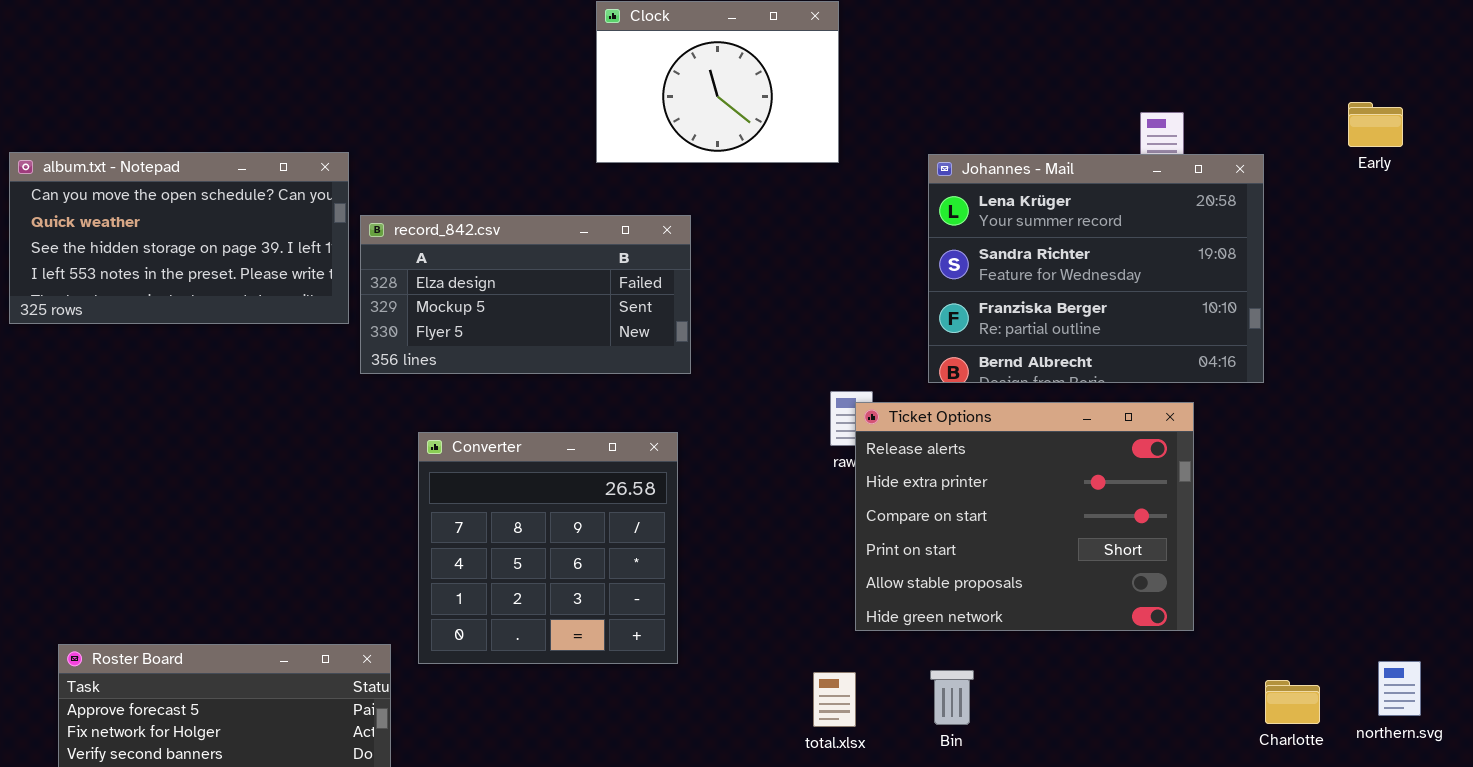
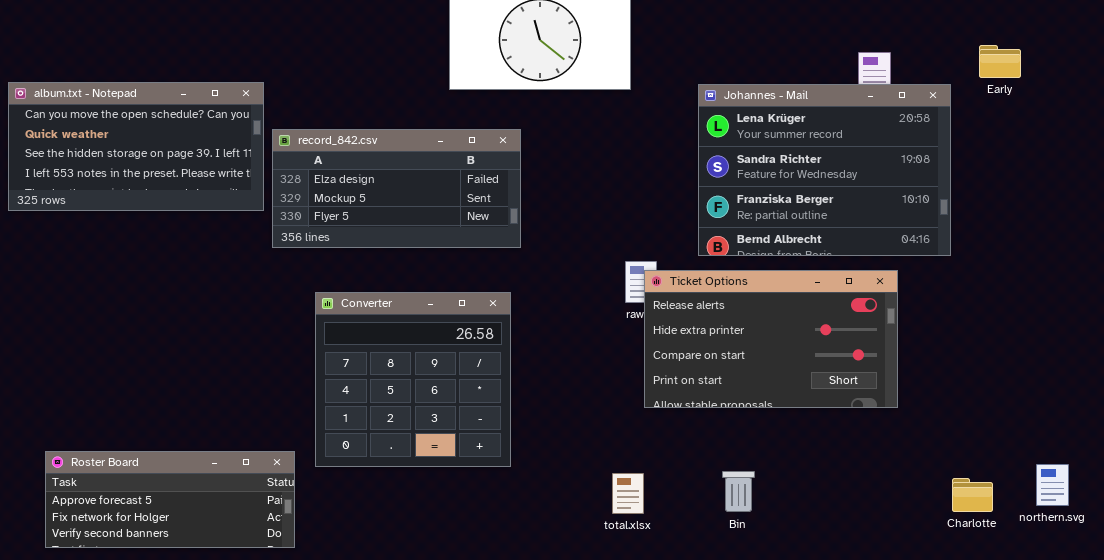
Early: [1348,102,1403,147] -> [979,45,1021,78], moved
Ticket Options: [855,402,1194,631] -> [644,270,898,408], resized
Bin: [930,670,974,725] -> [722,471,755,512], moved

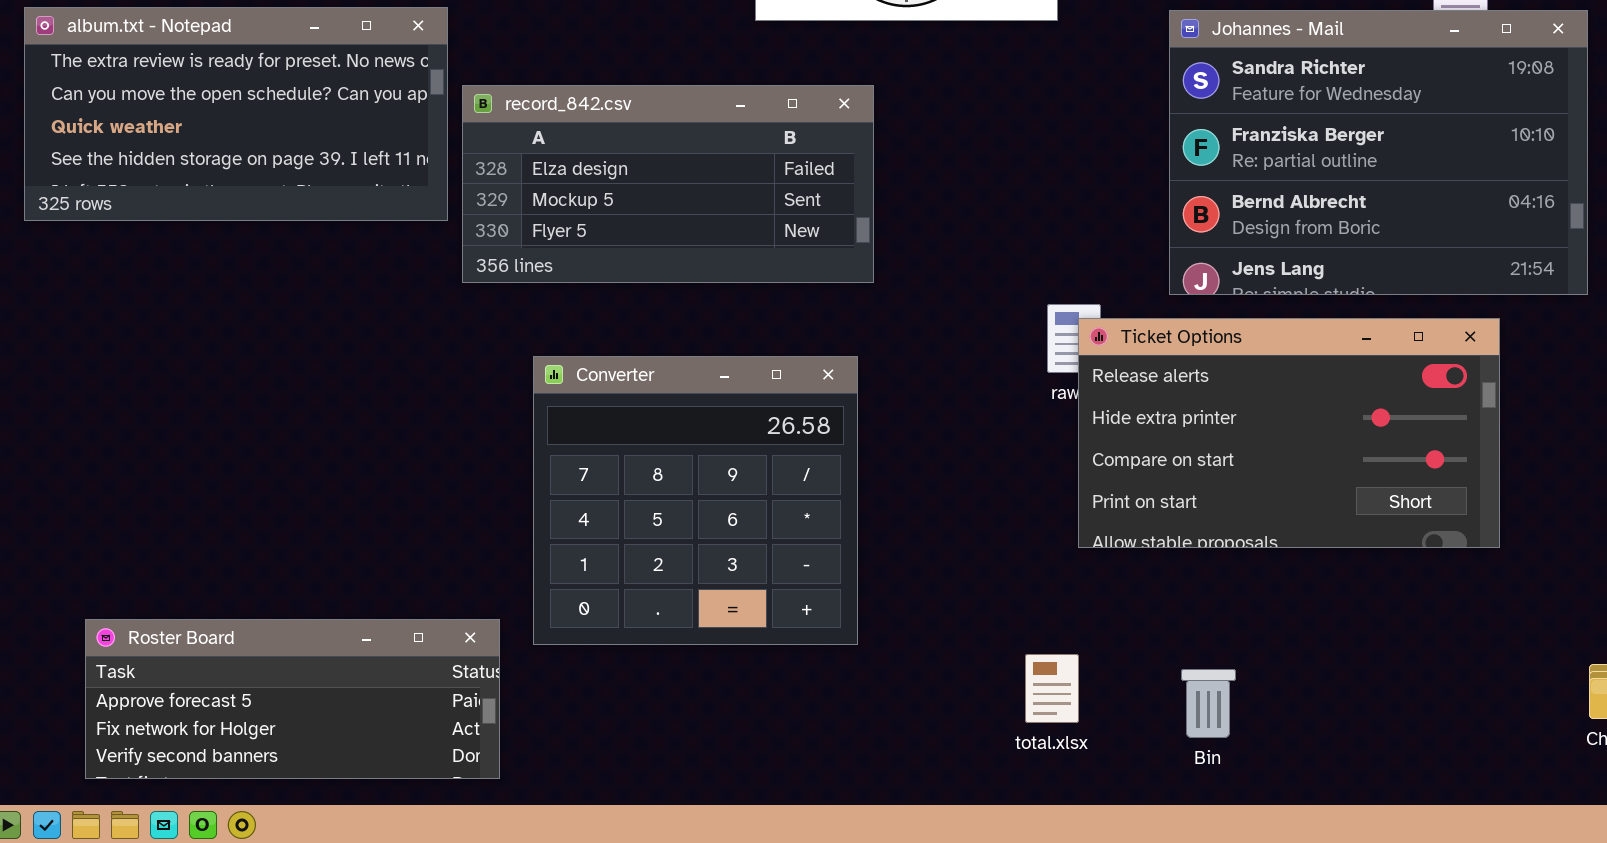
album.txt - Notepad: [8,82,264,211] -> [24,7,448,221], scrolled up 1 row
Johannes - Mail: [698,84,951,256] -> [1169,10,1588,295], scrolled down 1 row
Bin: [722,471,755,512] -> [1181,669,1236,738], moved

